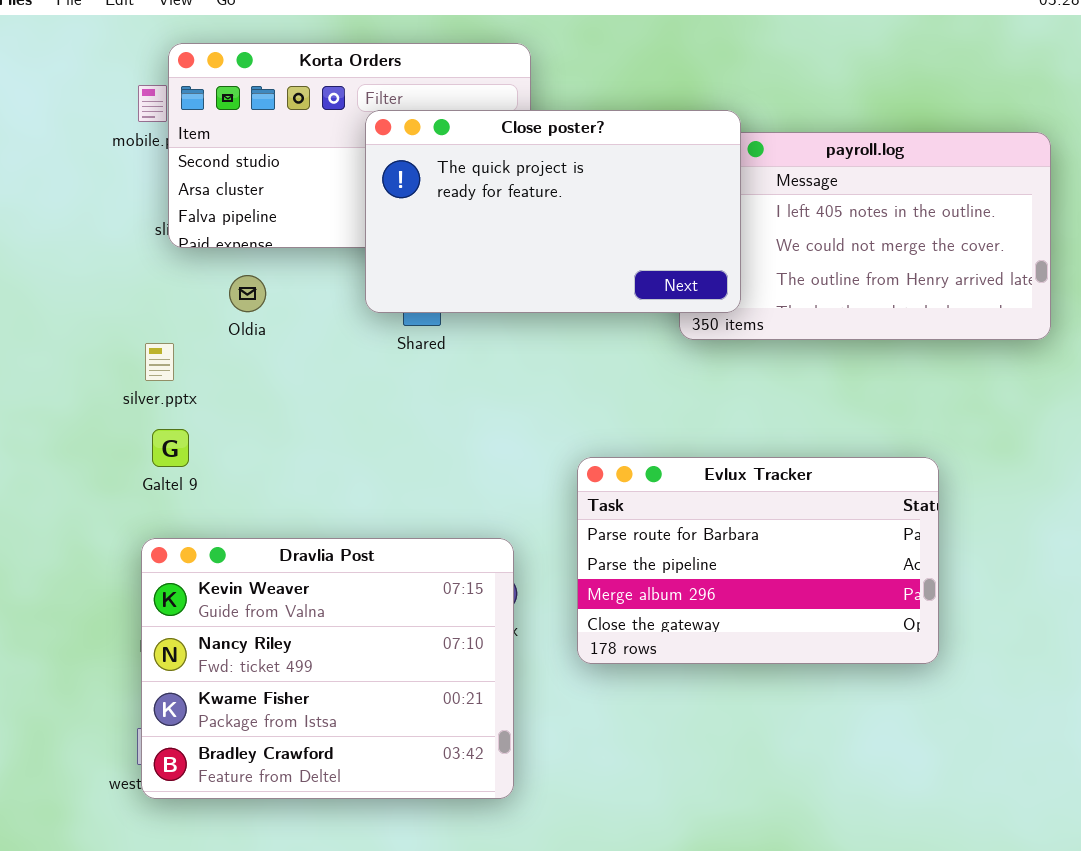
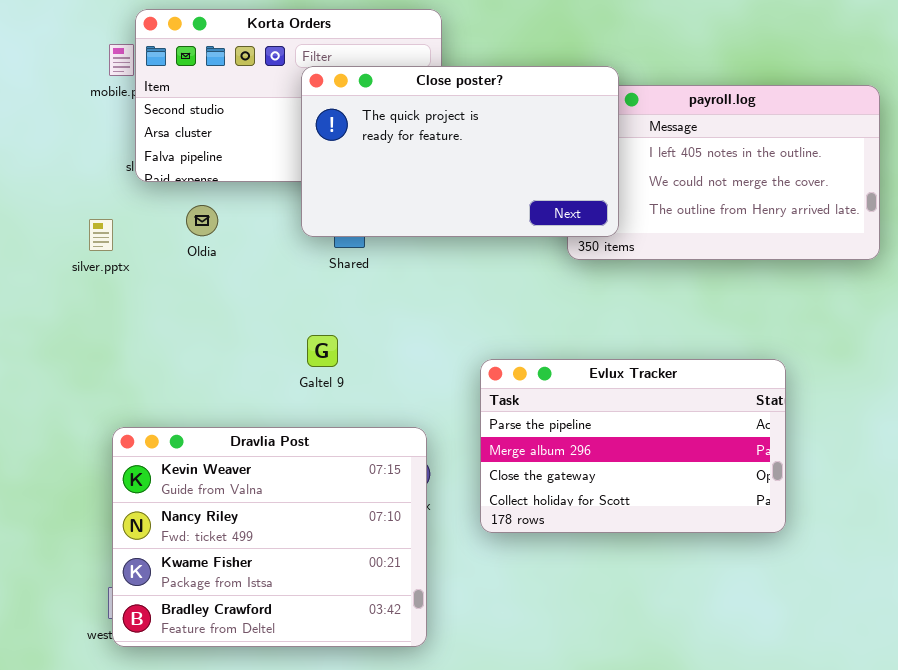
silver.pptx: [145,343,174,381] -> [89,219,113,251], moved
Galtel 9: [152,429,189,467] -> [307,335,338,367], moved
Evlux Tracker: [577,457,939,664] -> [480,359,786,533], scrolled down 1 row

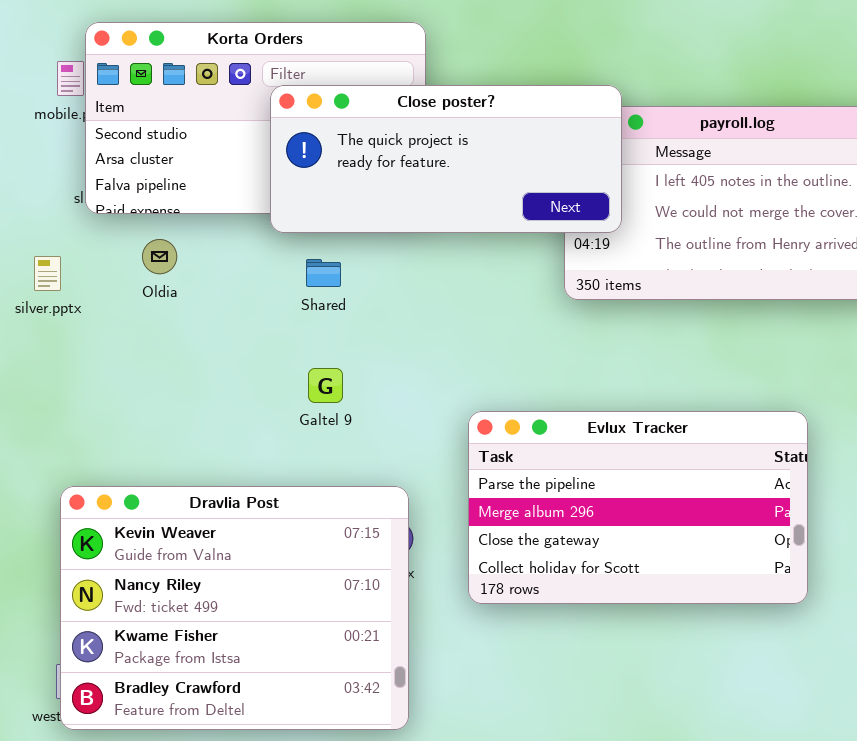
Close poster?: [301,66,619,237] -> [270,85,622,233], resized
Galtel 9: [307,335,338,367] -> [308,368,343,403], moved

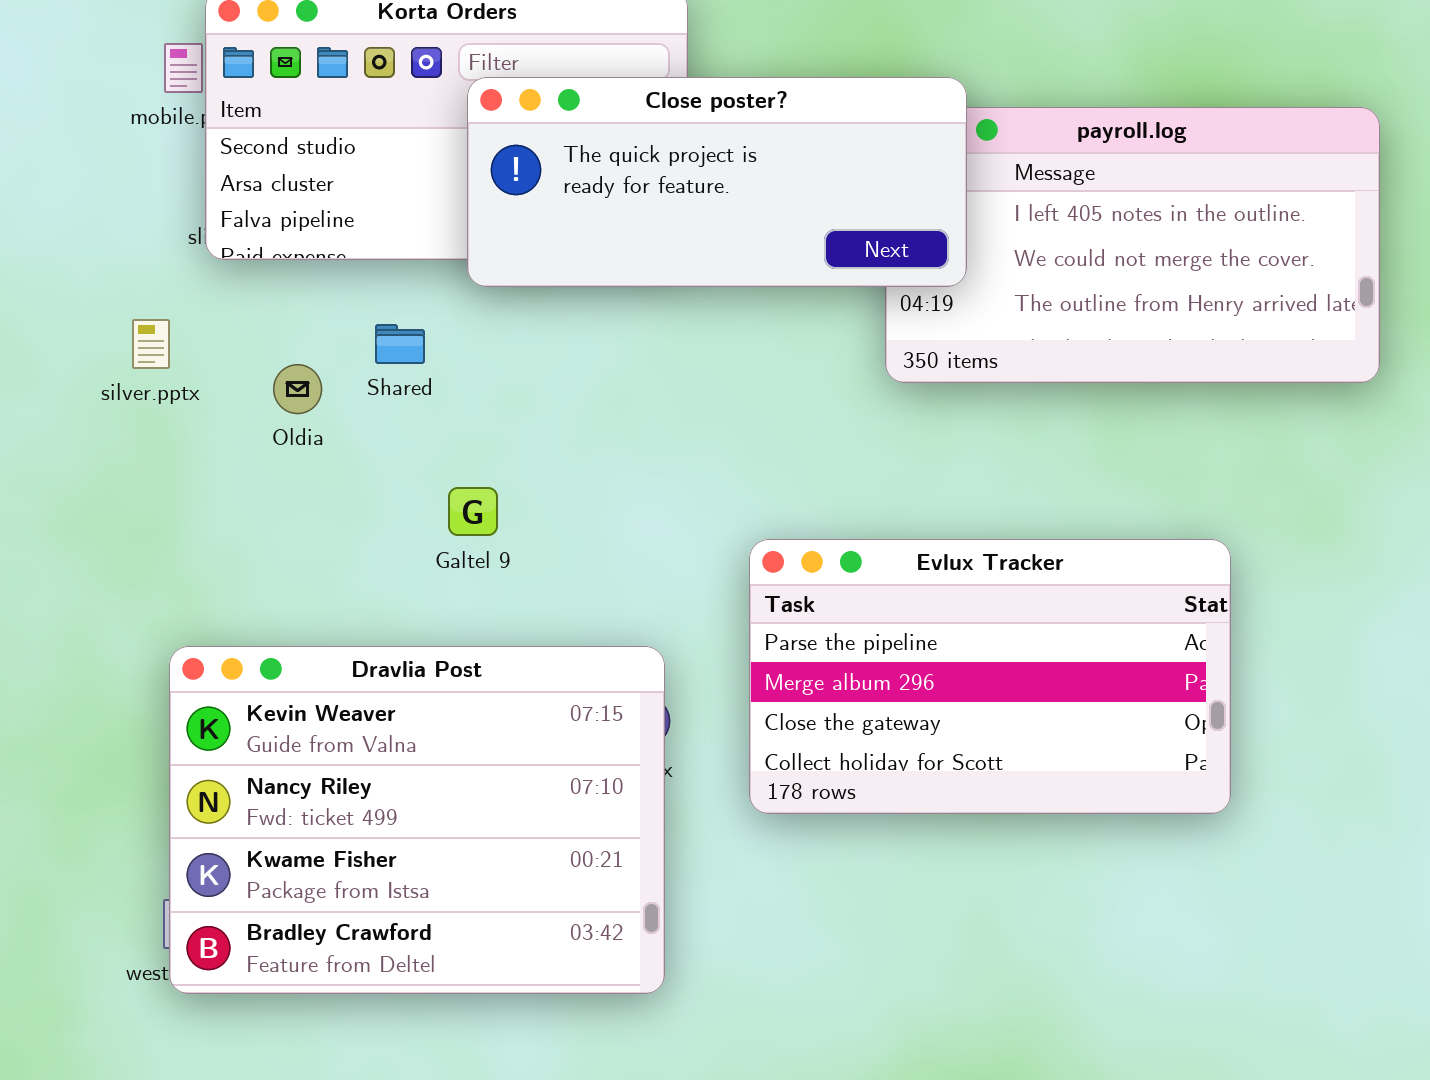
Oldia: [142,239,177,274] -> [273,364,322,414], moved
Shared: [306,259,341,287] -> [375,324,425,364], moved
Galtel 9: [308,368,343,403] -> [448,487,498,536], moved

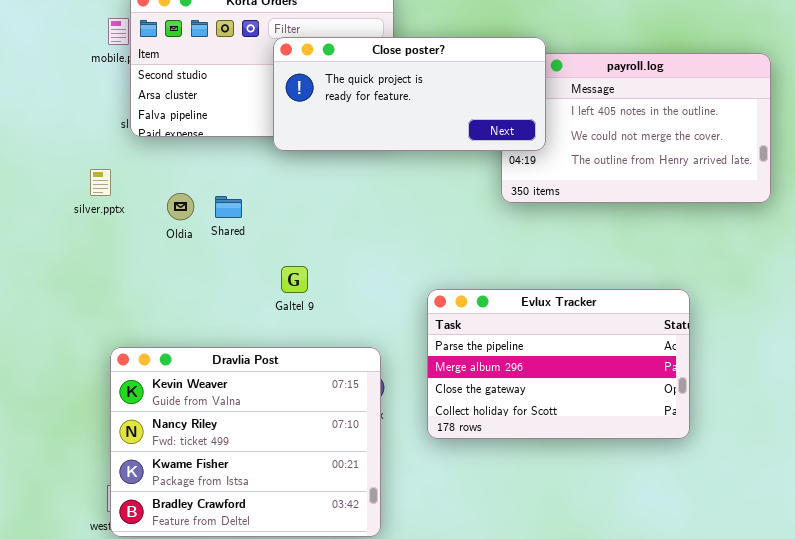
Shared: [375,324,425,364] -> [215,196,242,218], moved
Galtel 9: [448,487,498,536] -> [281,266,308,293], moved

